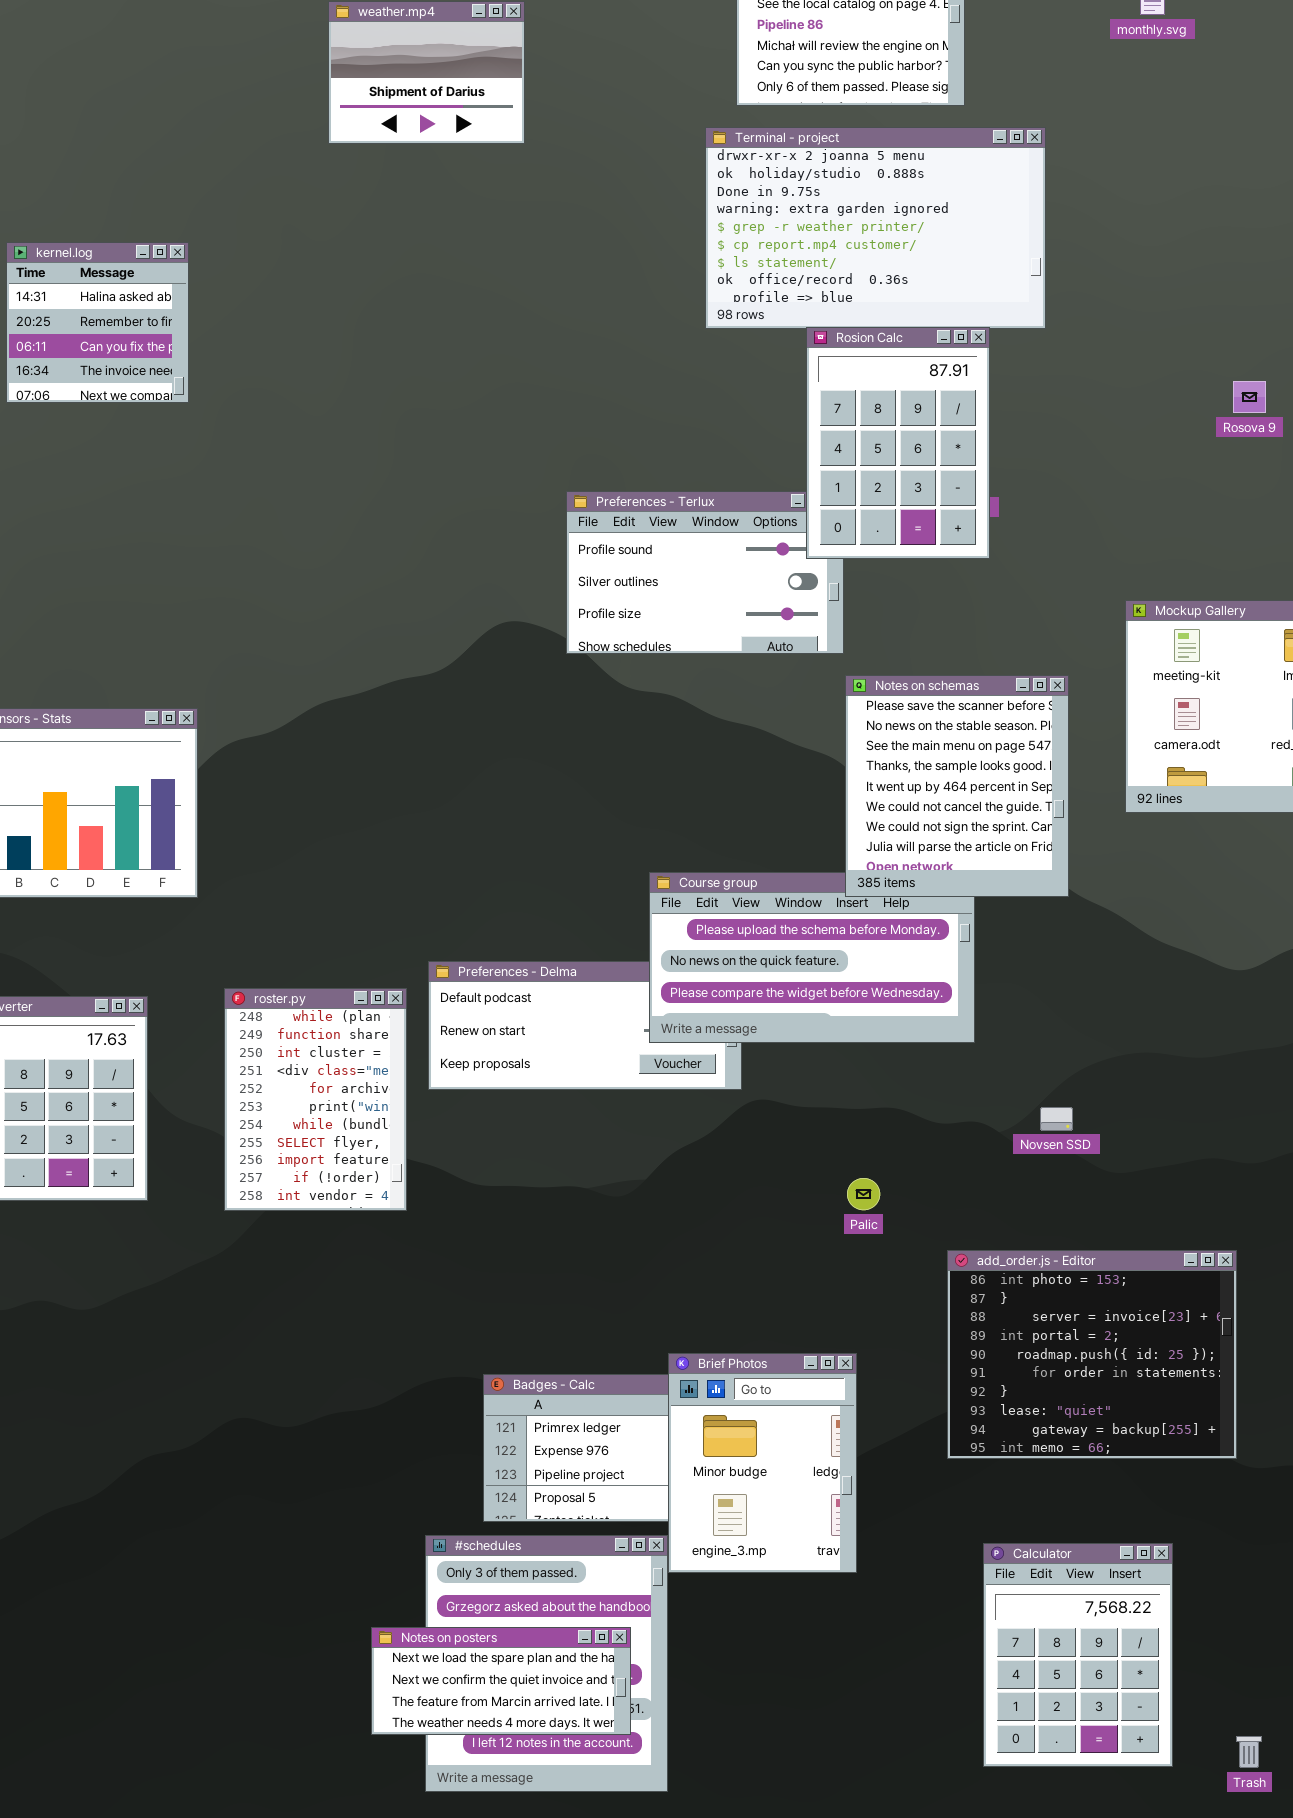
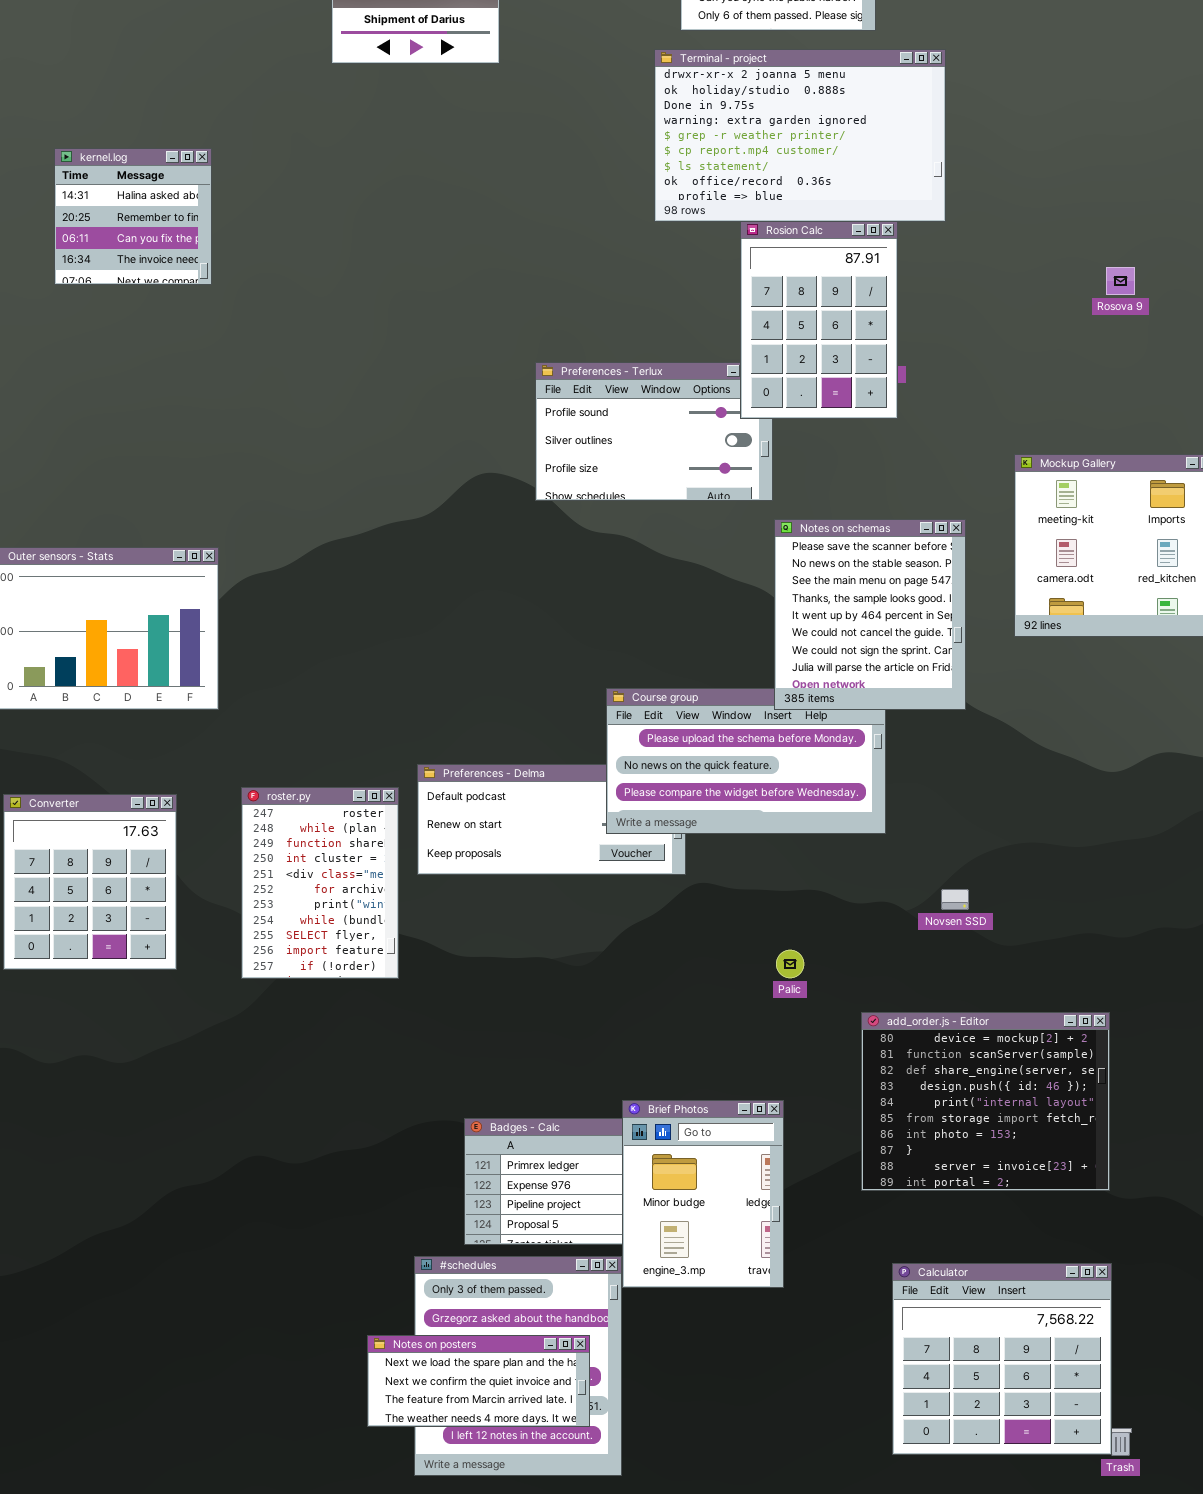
roster.py: [224,988,407,1211] -> [241,787,399,979], scrolled up 1 row
add_order.js - Editor: [947,1250,1237,1459] -> [861,1012,1110,1191], scrolled up 6 rows
Calculator: [983,1543,1173,1767] -> [892,1263,1112,1455], resized

